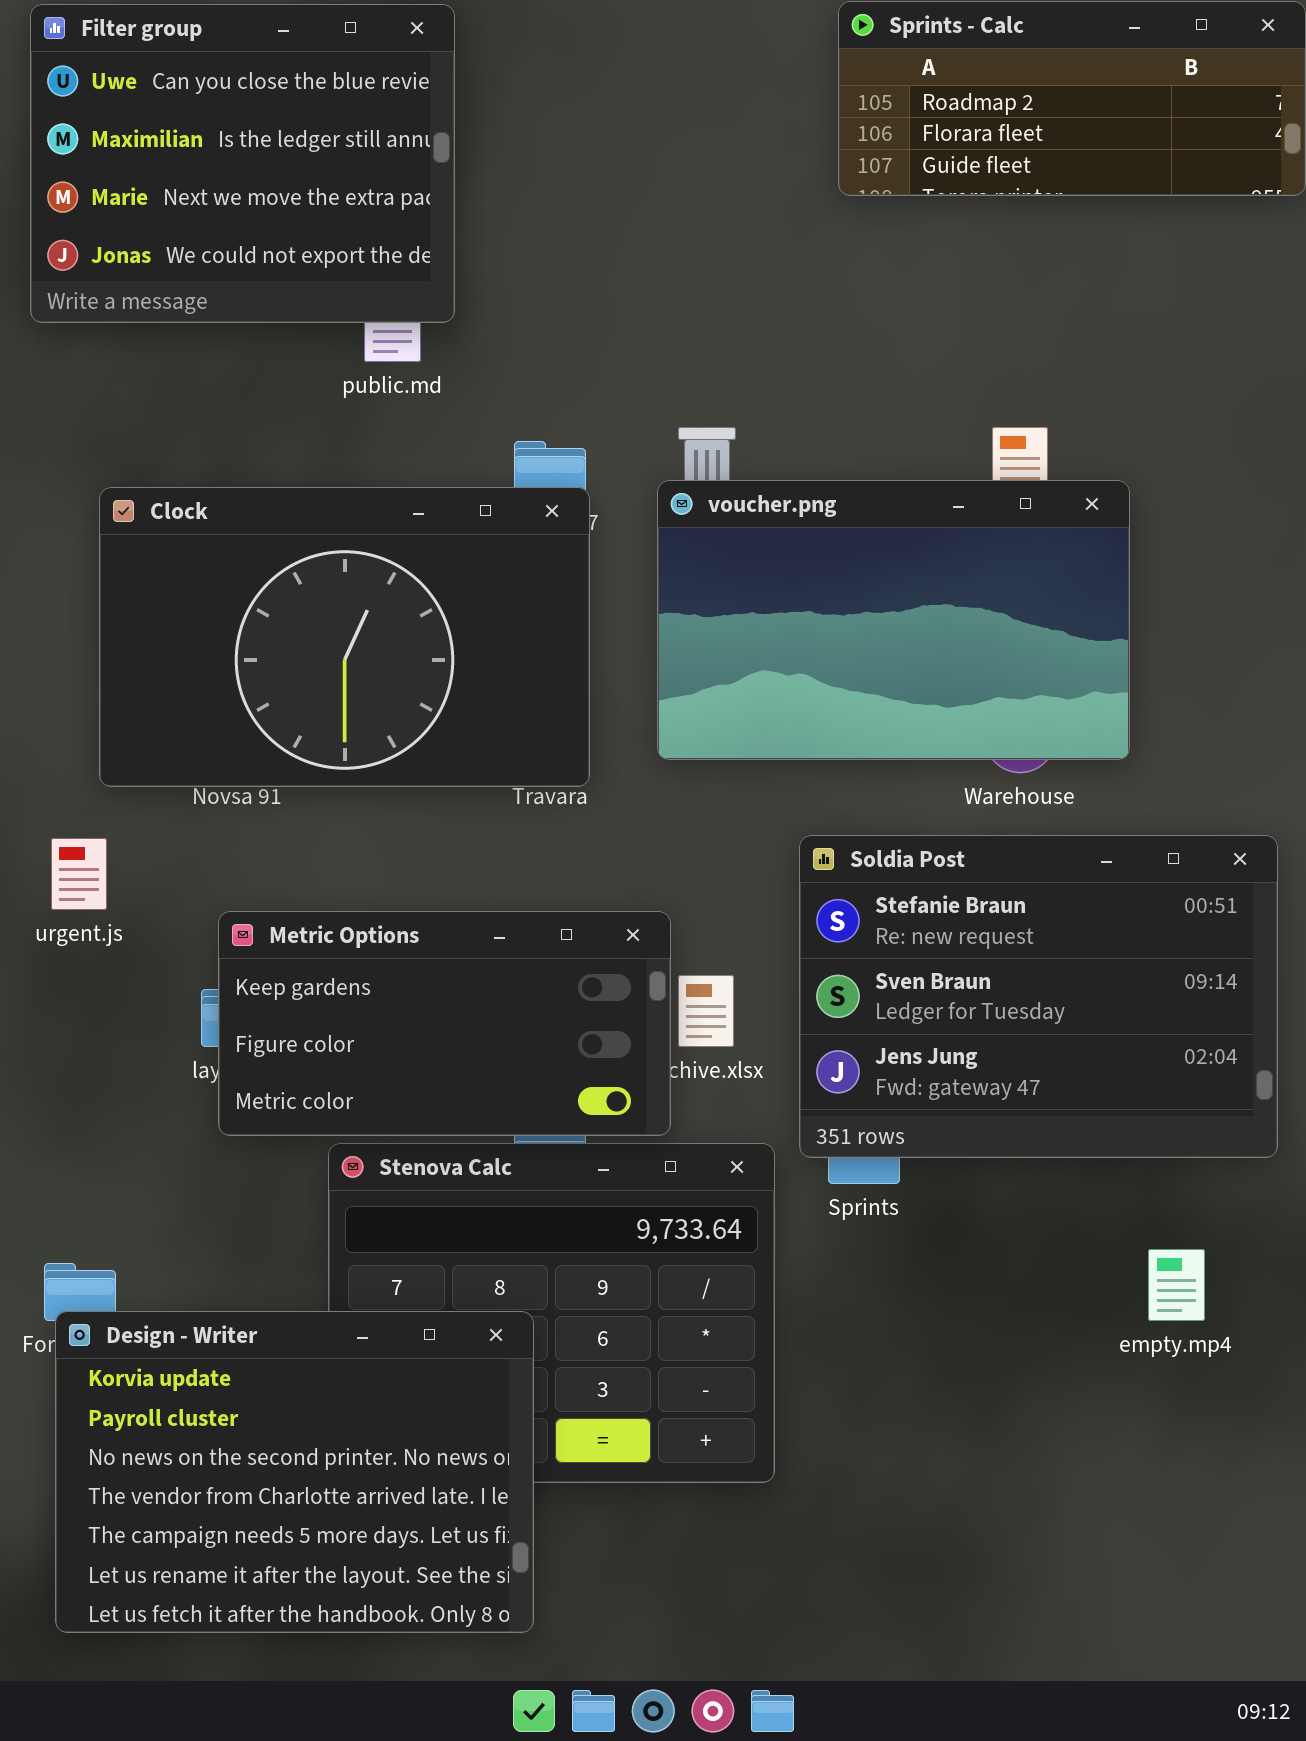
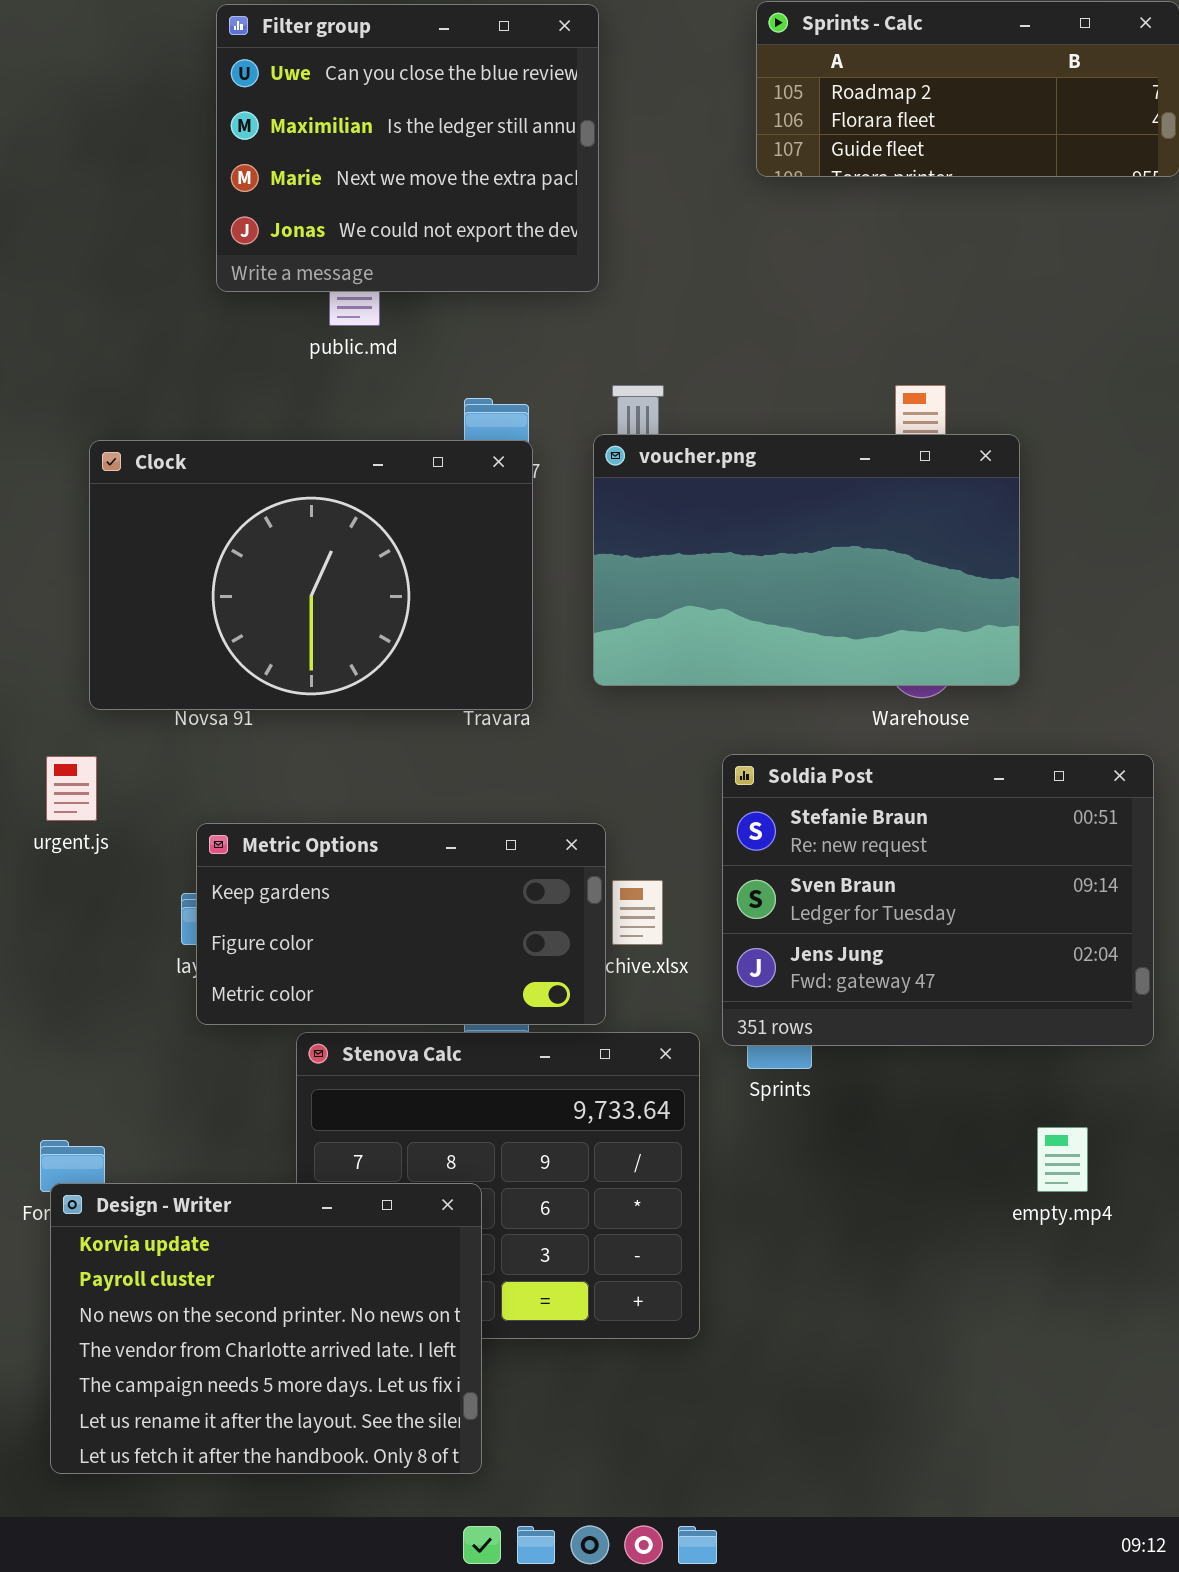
Filter group: [30,4,455,323] -> [216,4,599,292], moved

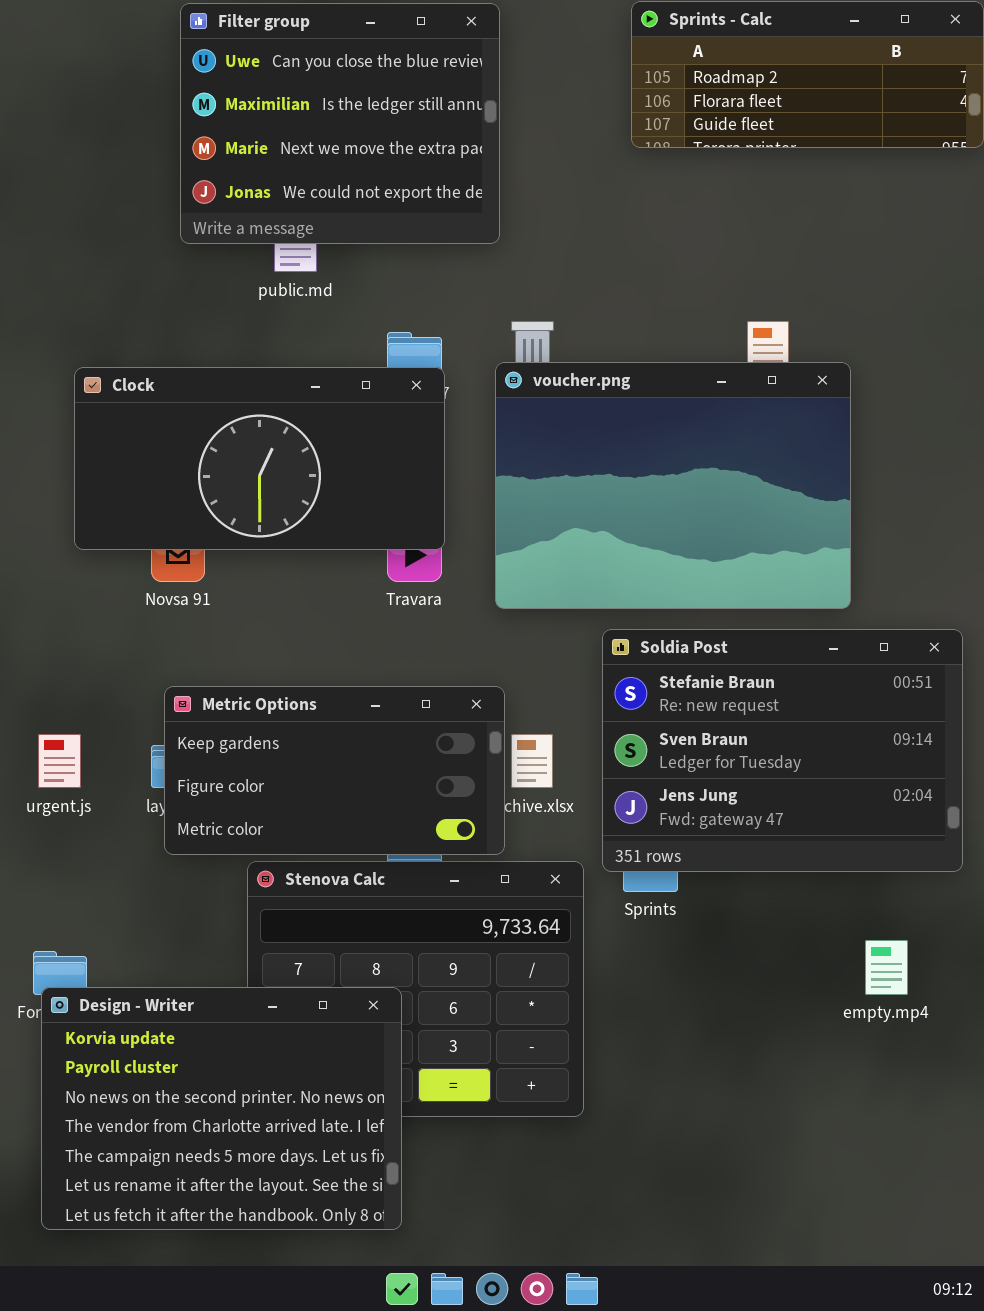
voucher.png: [593,434,1020,686] -> [495,362,851,609], resized
Clock: [89,440,533,710] -> [74,367,445,550], resized
urgent.js: [46,756,97,821] -> [38,734,81,788], moved

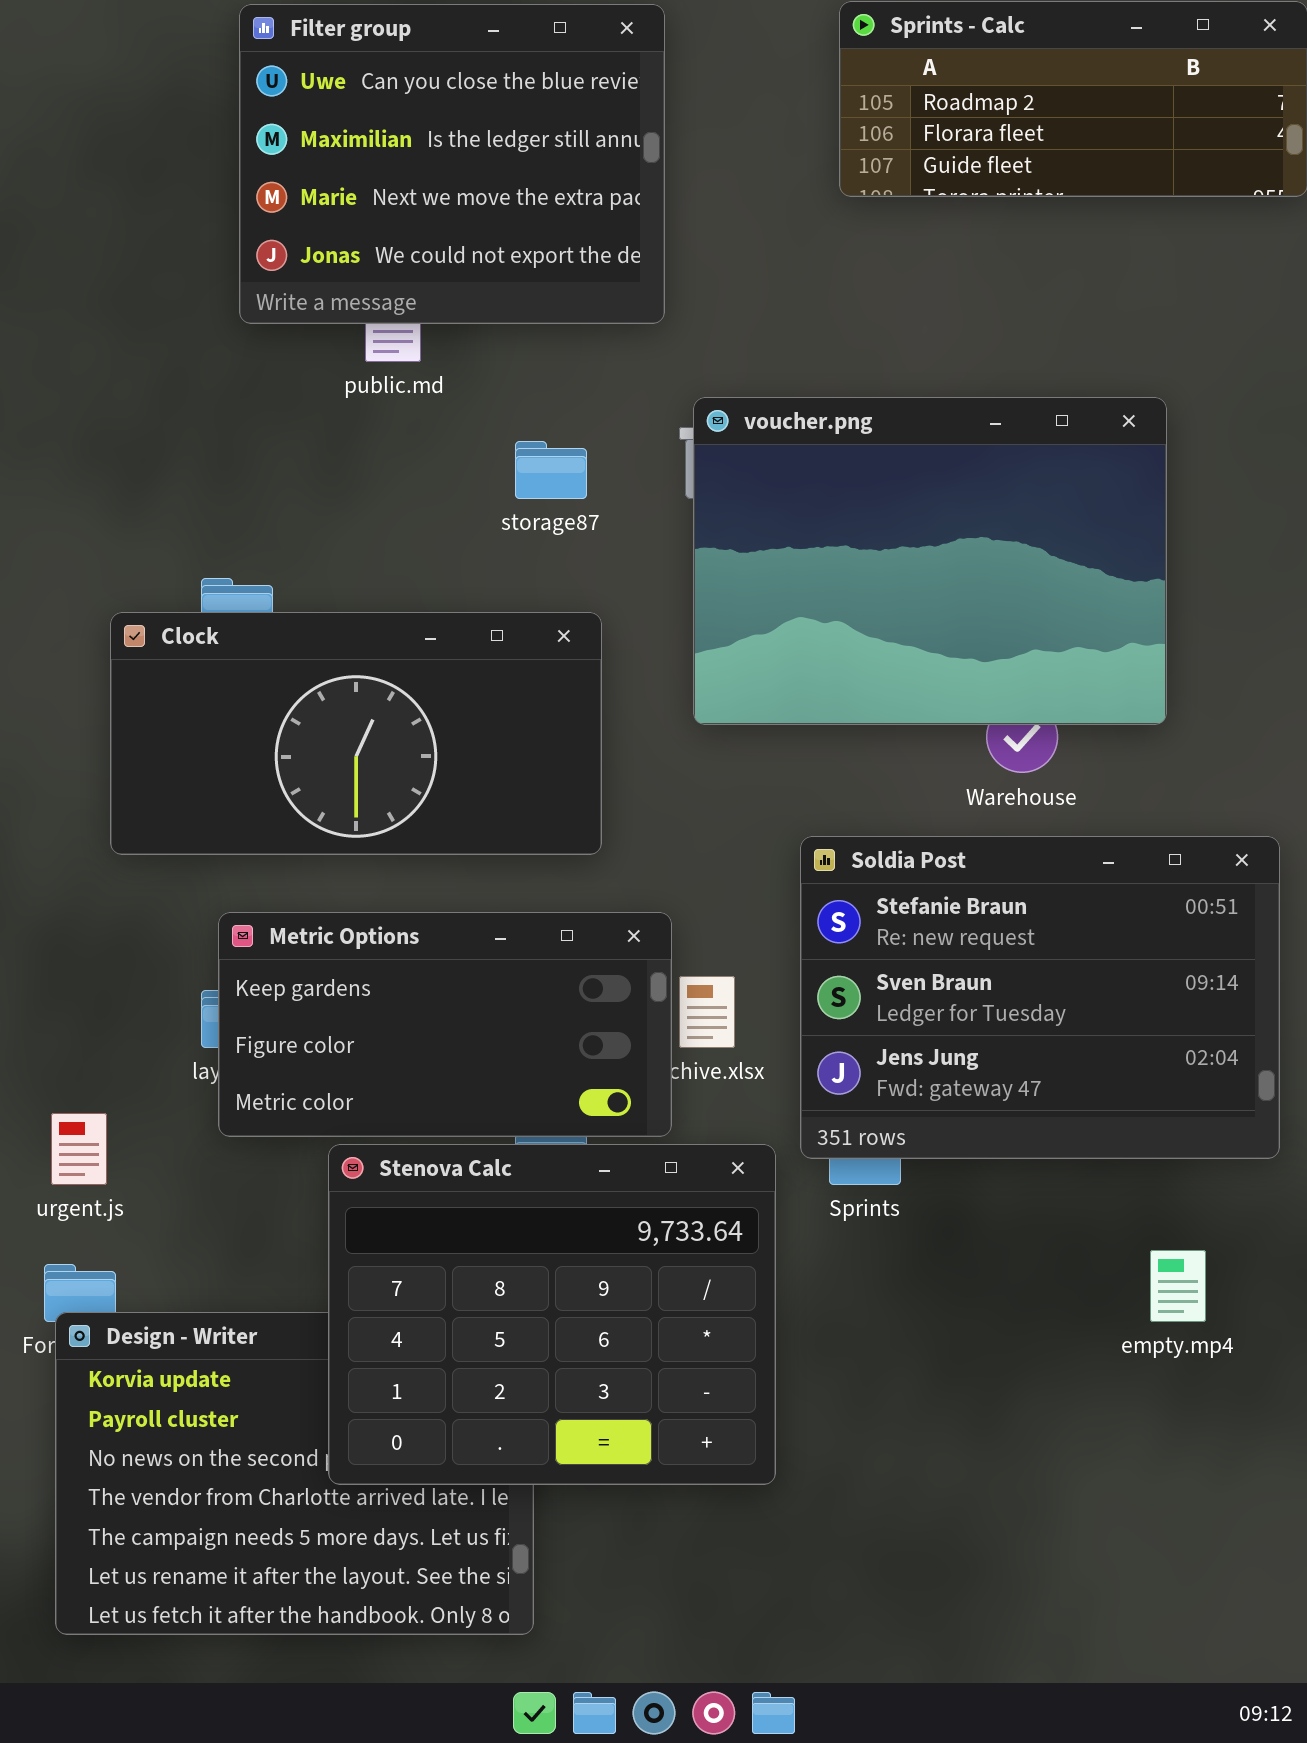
voucher.png: [495,362,851,609] -> [693,397,1167,725], moved
Clock: [74,367,445,550] -> [110,612,602,855], moved
urgent.js: [38,734,81,788] -> [51,1113,107,1185], moved
Stenova Calc: [247,861,584,1117] -> [328,1144,776,1485], raised

